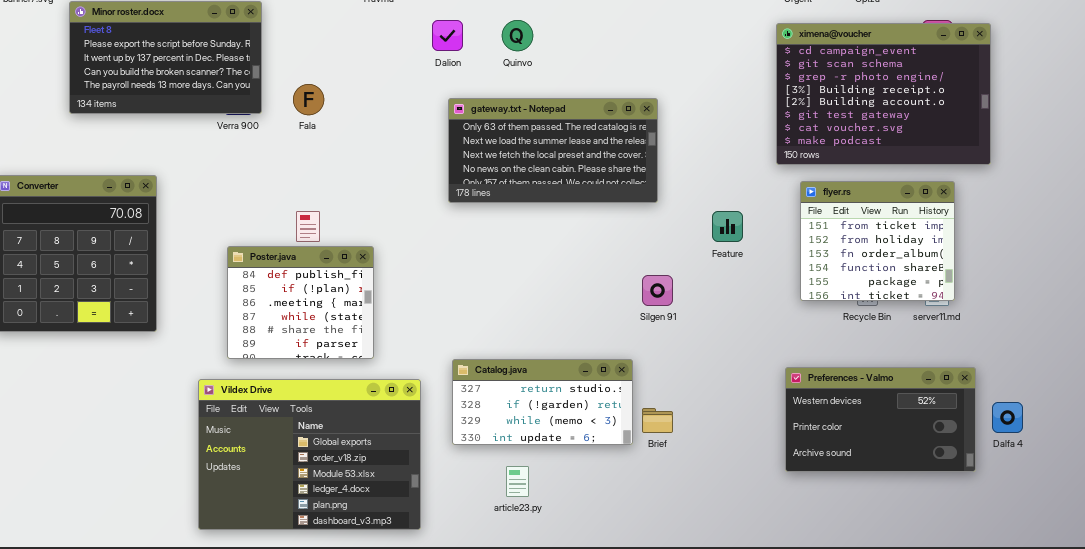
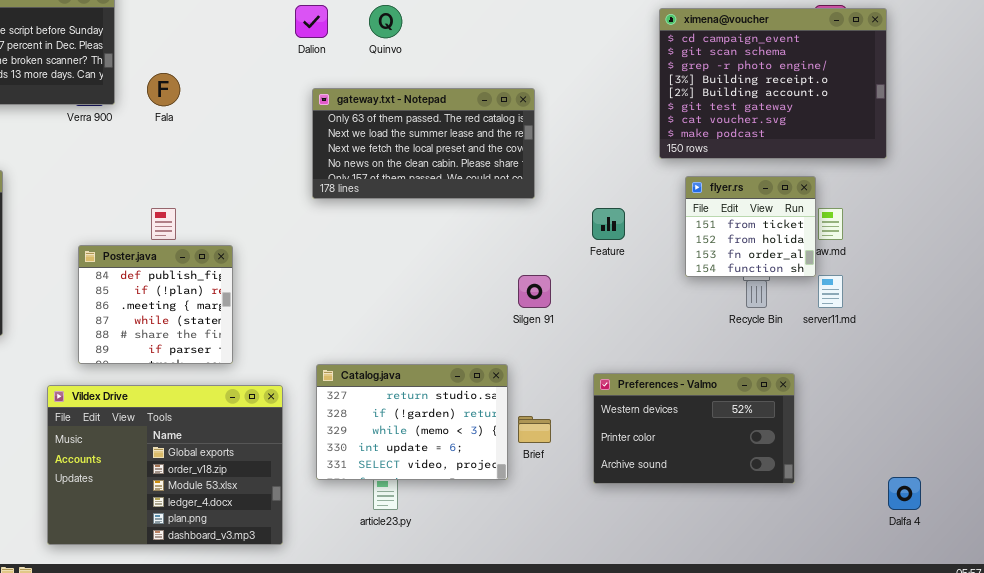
flyer.rs: [800,181,955,301] -> [685,176,816,277], resized
Catalog.java: [452,359,633,445] -> [316,364,508,480], resized
Preferences - Valmo: [785,367,976,472] -> [593,373,795,484], moved
Dalfa 4: [992,402,1023,433] -> [888,477,921,510], moved

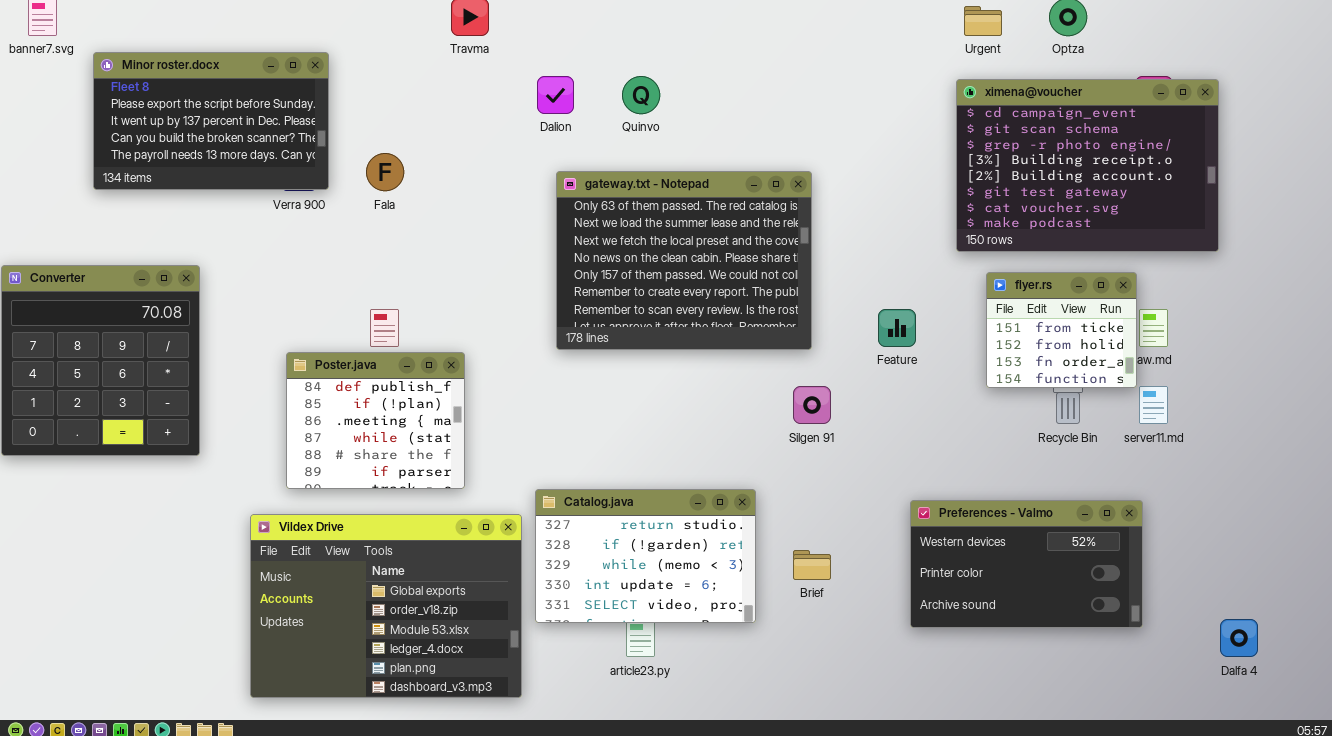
gateway.txt - Notepad: [312,88,535,199] -> [556,171,812,350], resized
Catalog.java: [316,364,508,480] -> [535,489,756,623], moved
Preferences - Valmo: [593,373,795,484] -> [910,500,1143,628], moved

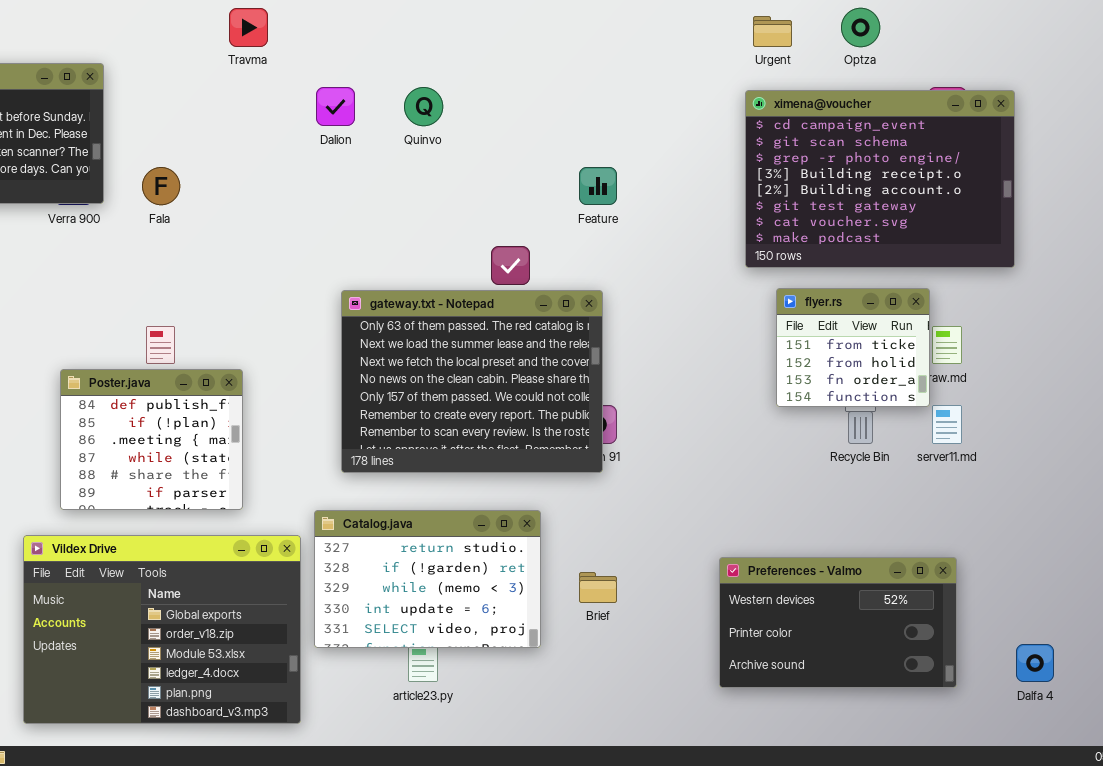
gateway.txt - Notepad: [556,171,812,350] -> [341,290,603,473], moved
Feature: [878,309,916,347] -> [579,167,617,205], moved
Preferences - Valmo: [910,500,1143,628] -> [719,557,957,688], moved

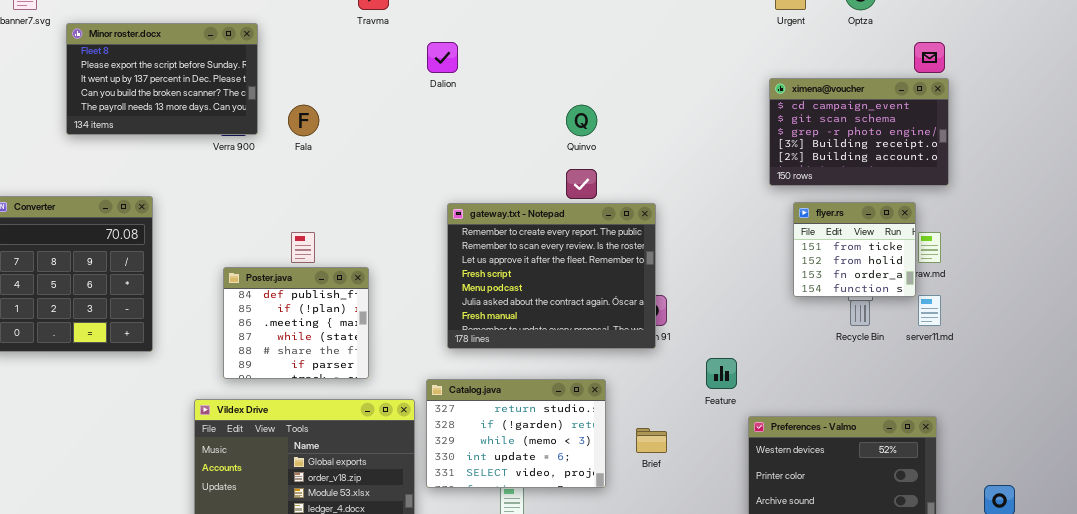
Quinvo: [404,87,443,126] -> [566,105,597,136], moved
ximena@voucher: [745,90,1015,268] -> [769,78,949,186], resized
Feature: [579,167,617,205] -> [706,358,737,389], moved
gateway.txt - Notepad: [341,290,603,473] -> [447,203,656,349], scrolled down 5 rows

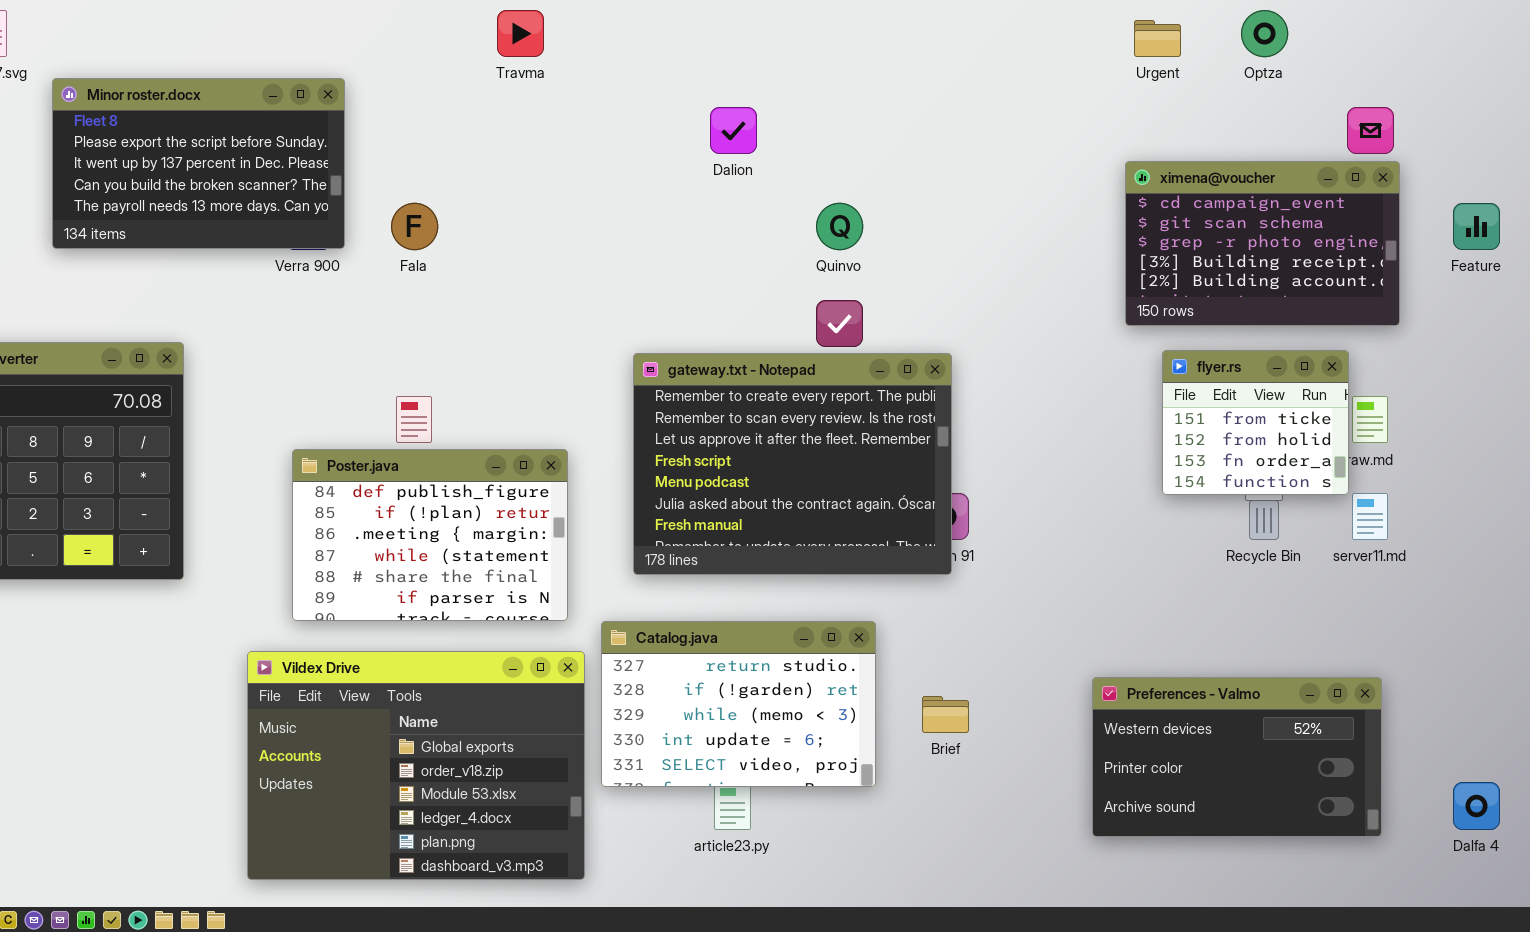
Dalion: [427,42,458,73] -> [710,107,757,154], moved
Poster.java: [223,267,369,379] -> [292,449,568,621], resized
Feature: [706,358,737,389] -> [1453,203,1500,250], moved

